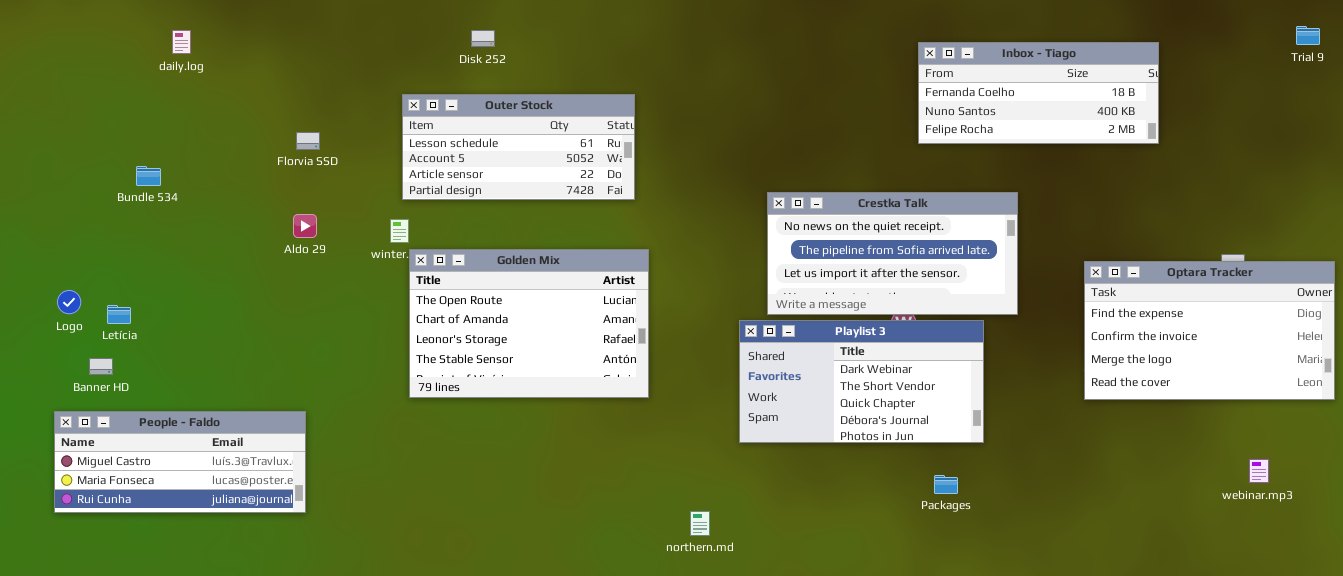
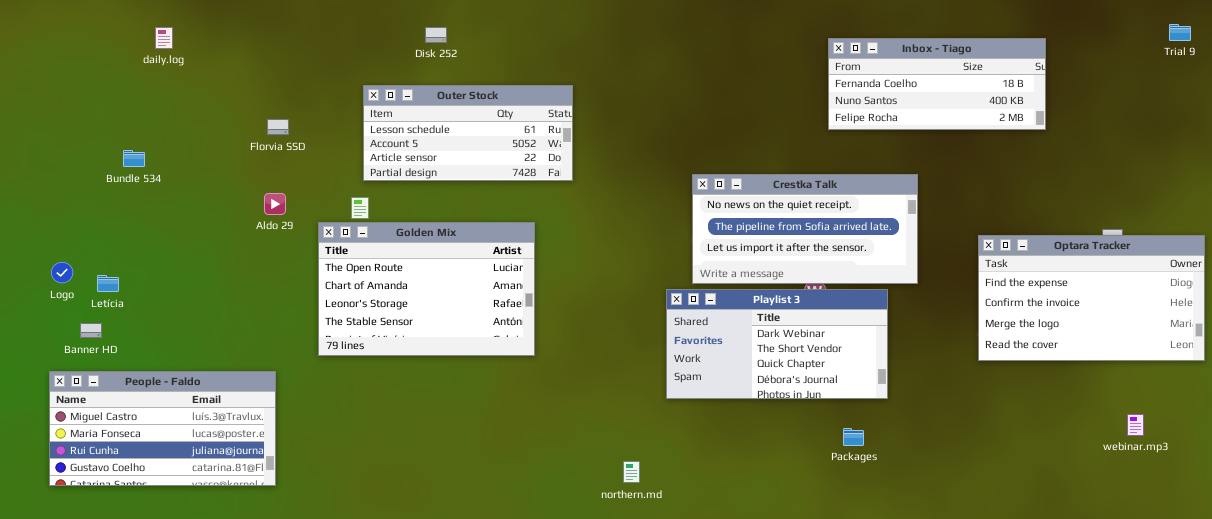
Golden Mix: [409,249,649,398] -> [318,222,535,356], moved
People - Faldo: [54,411,306,513] -> [49,371,276,486], resized

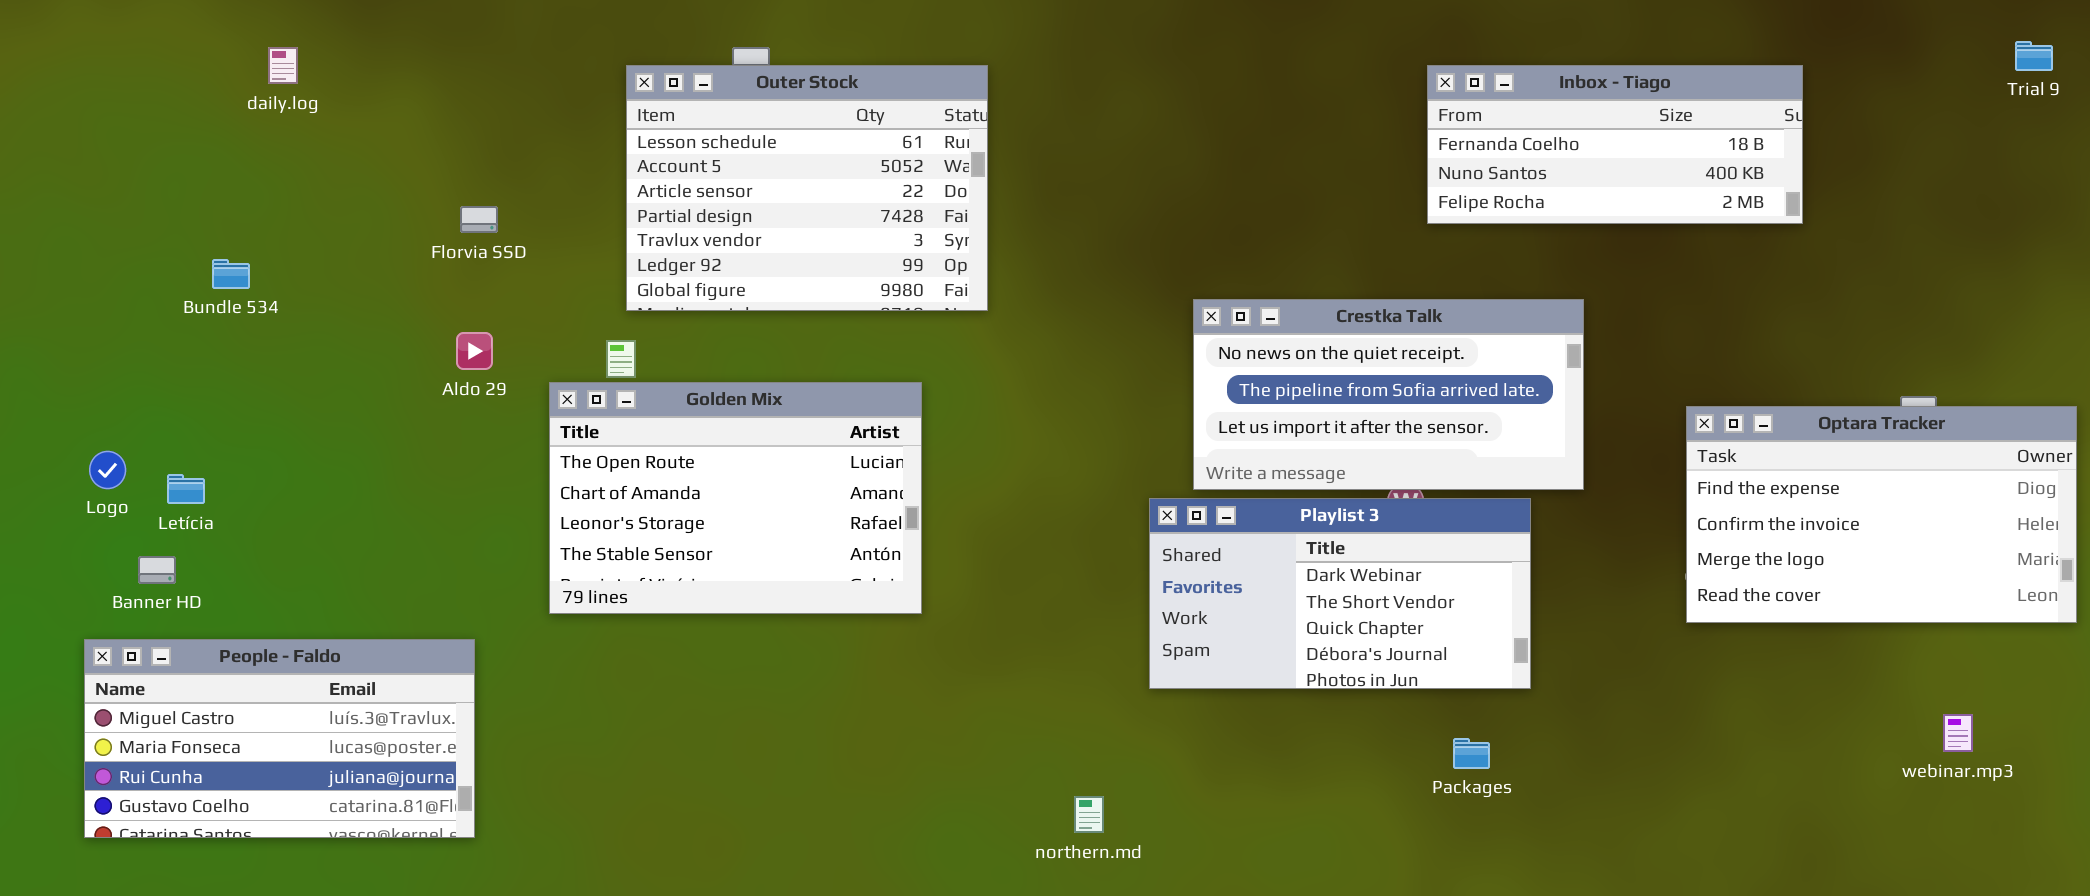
Outer Stock: [363,85,573,181] -> [626,65,988,311], resized

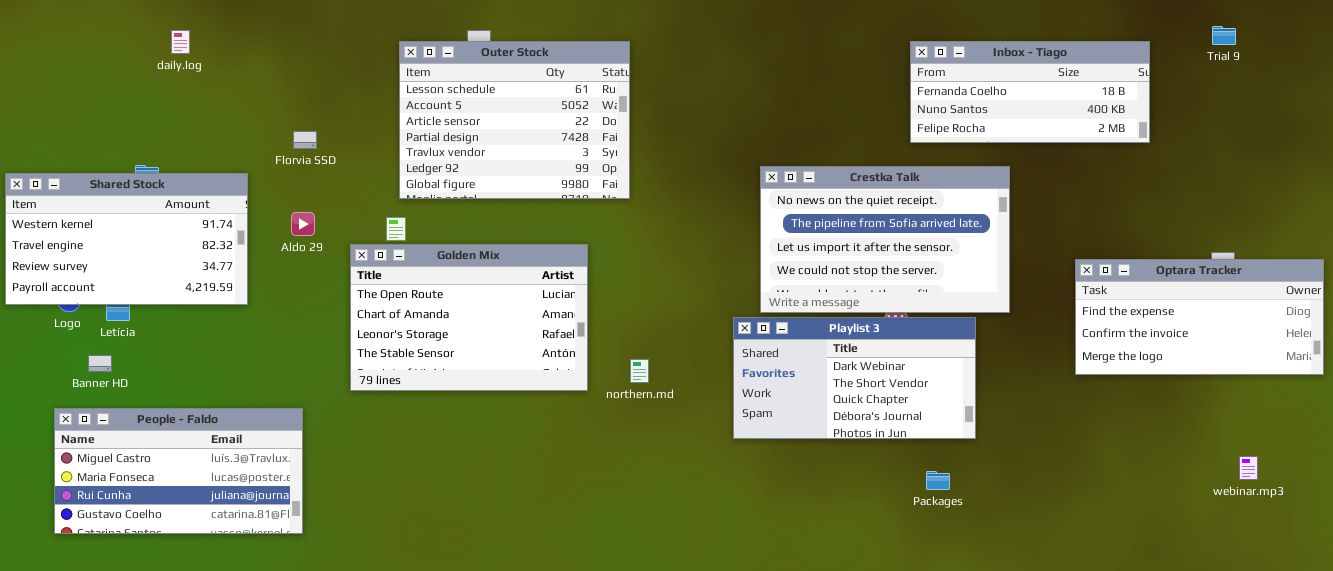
Trial 9: [2015,41,2053,71] -> [1212,26,1236,45], moved
Shared Stock: none -> [5,173,248,305], opened
Crestka Talk: [1193,299,1584,490] -> [760,166,1010,313], resized
Optara Tracker: [1686,406,2077,623] -> [1075,259,1324,375], resized
northern.md: [1074,796,1104,833] -> [630,359,649,383], moved

